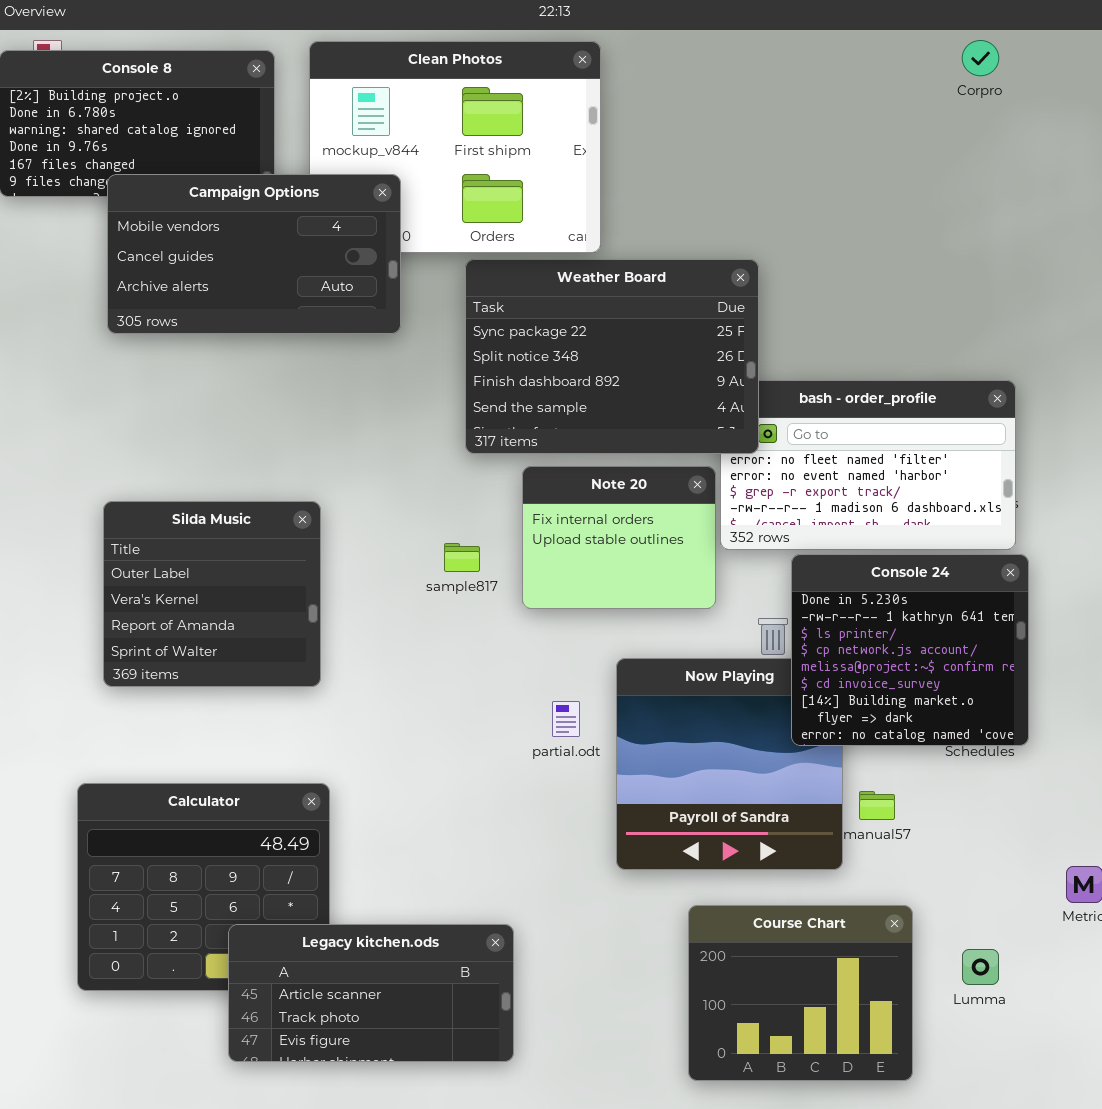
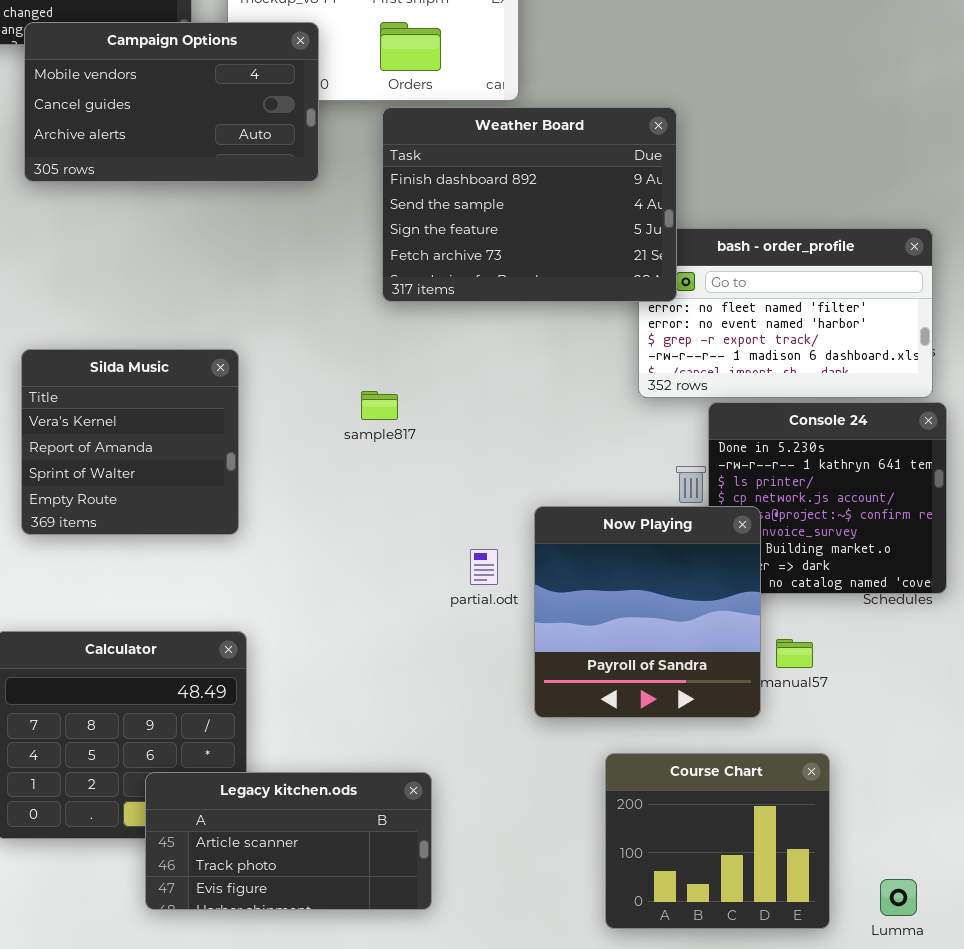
Weather Board: [465,259,759,454] -> [382,107,677,302], scrolled down 2 rows
Note 20: [522,466,716,609] -> none, closed
Silda Music: [103,501,321,687] -> [21,349,239,535], scrolled down 1 row
Now Playing: [616,658,843,870] -> [534,506,761,718], raised
Lumma: [962,949,999,985] -> [880,879,917,916], moved

